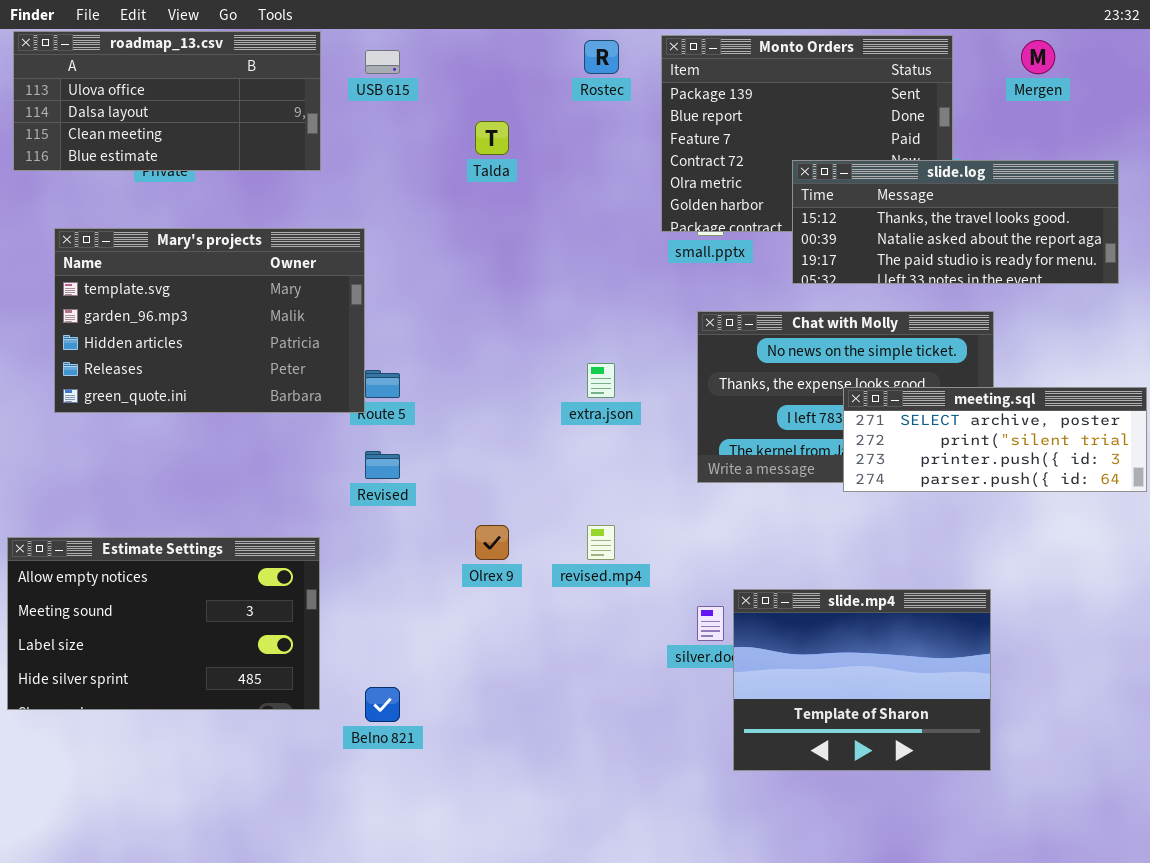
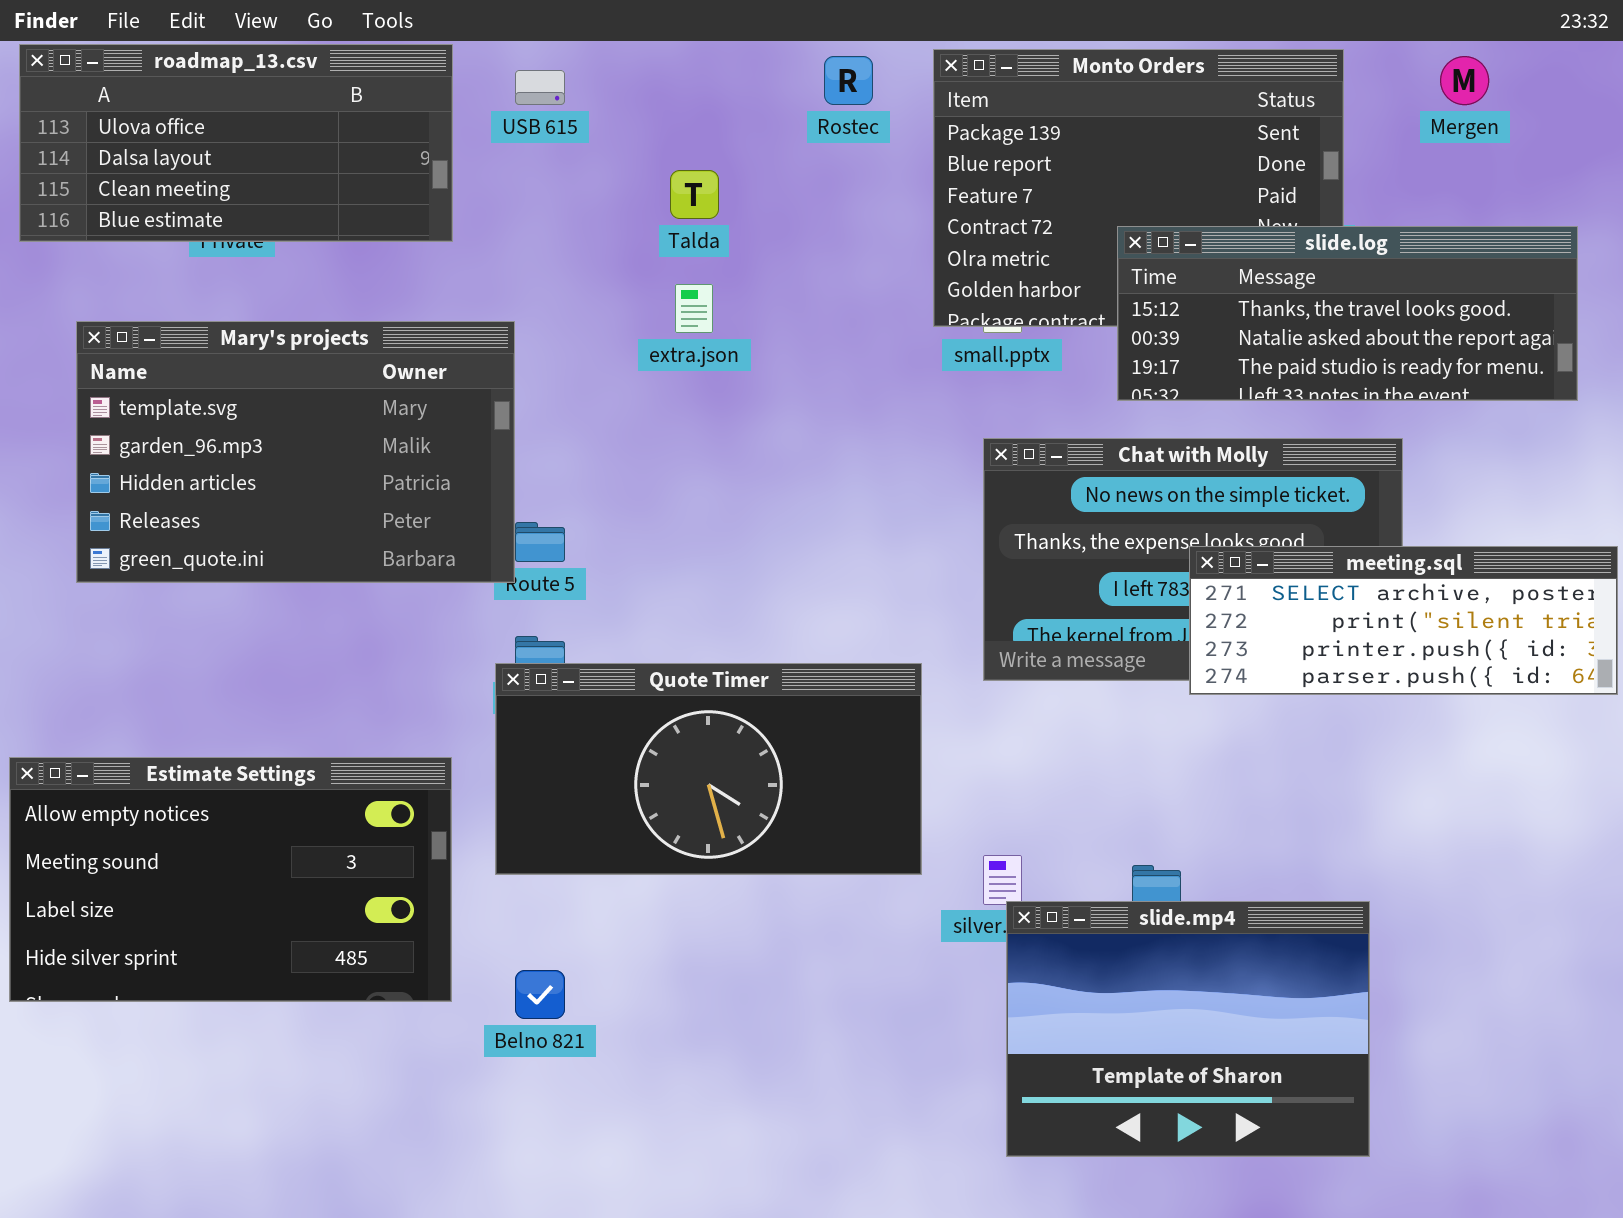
extra.json: [587,363,615,398] -> [675,284,713,333], moved
Quote Timer: none -> [495,663,922,875], opened
slide.mp4: [733,589,991,771] -> [1006,901,1370,1157], moved

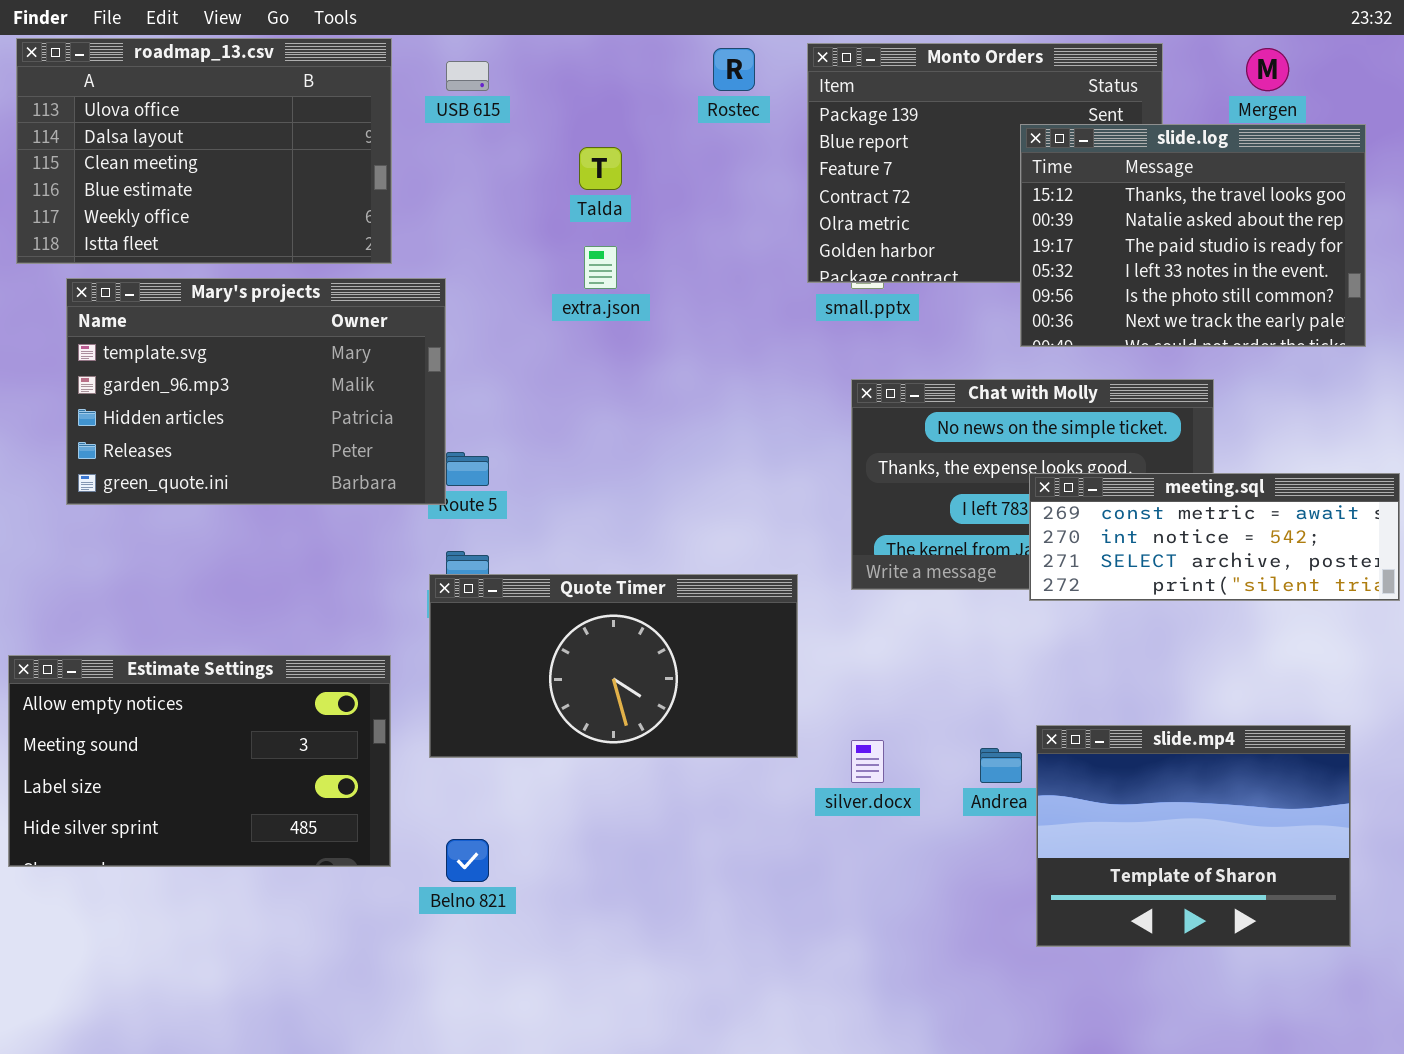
roadmap_13.csv: [19,44,453,242] -> [16,38,392,264], resized
slide.log: [1117,226,1578,401] -> [1020,124,1366,347], resized
meeting.sql: [1189,546,1618,695] -> [1029,473,1400,601], scrolled up 2 rows
slide.mp4: [1006,901,1370,1157] -> [1036,725,1351,947], moved

